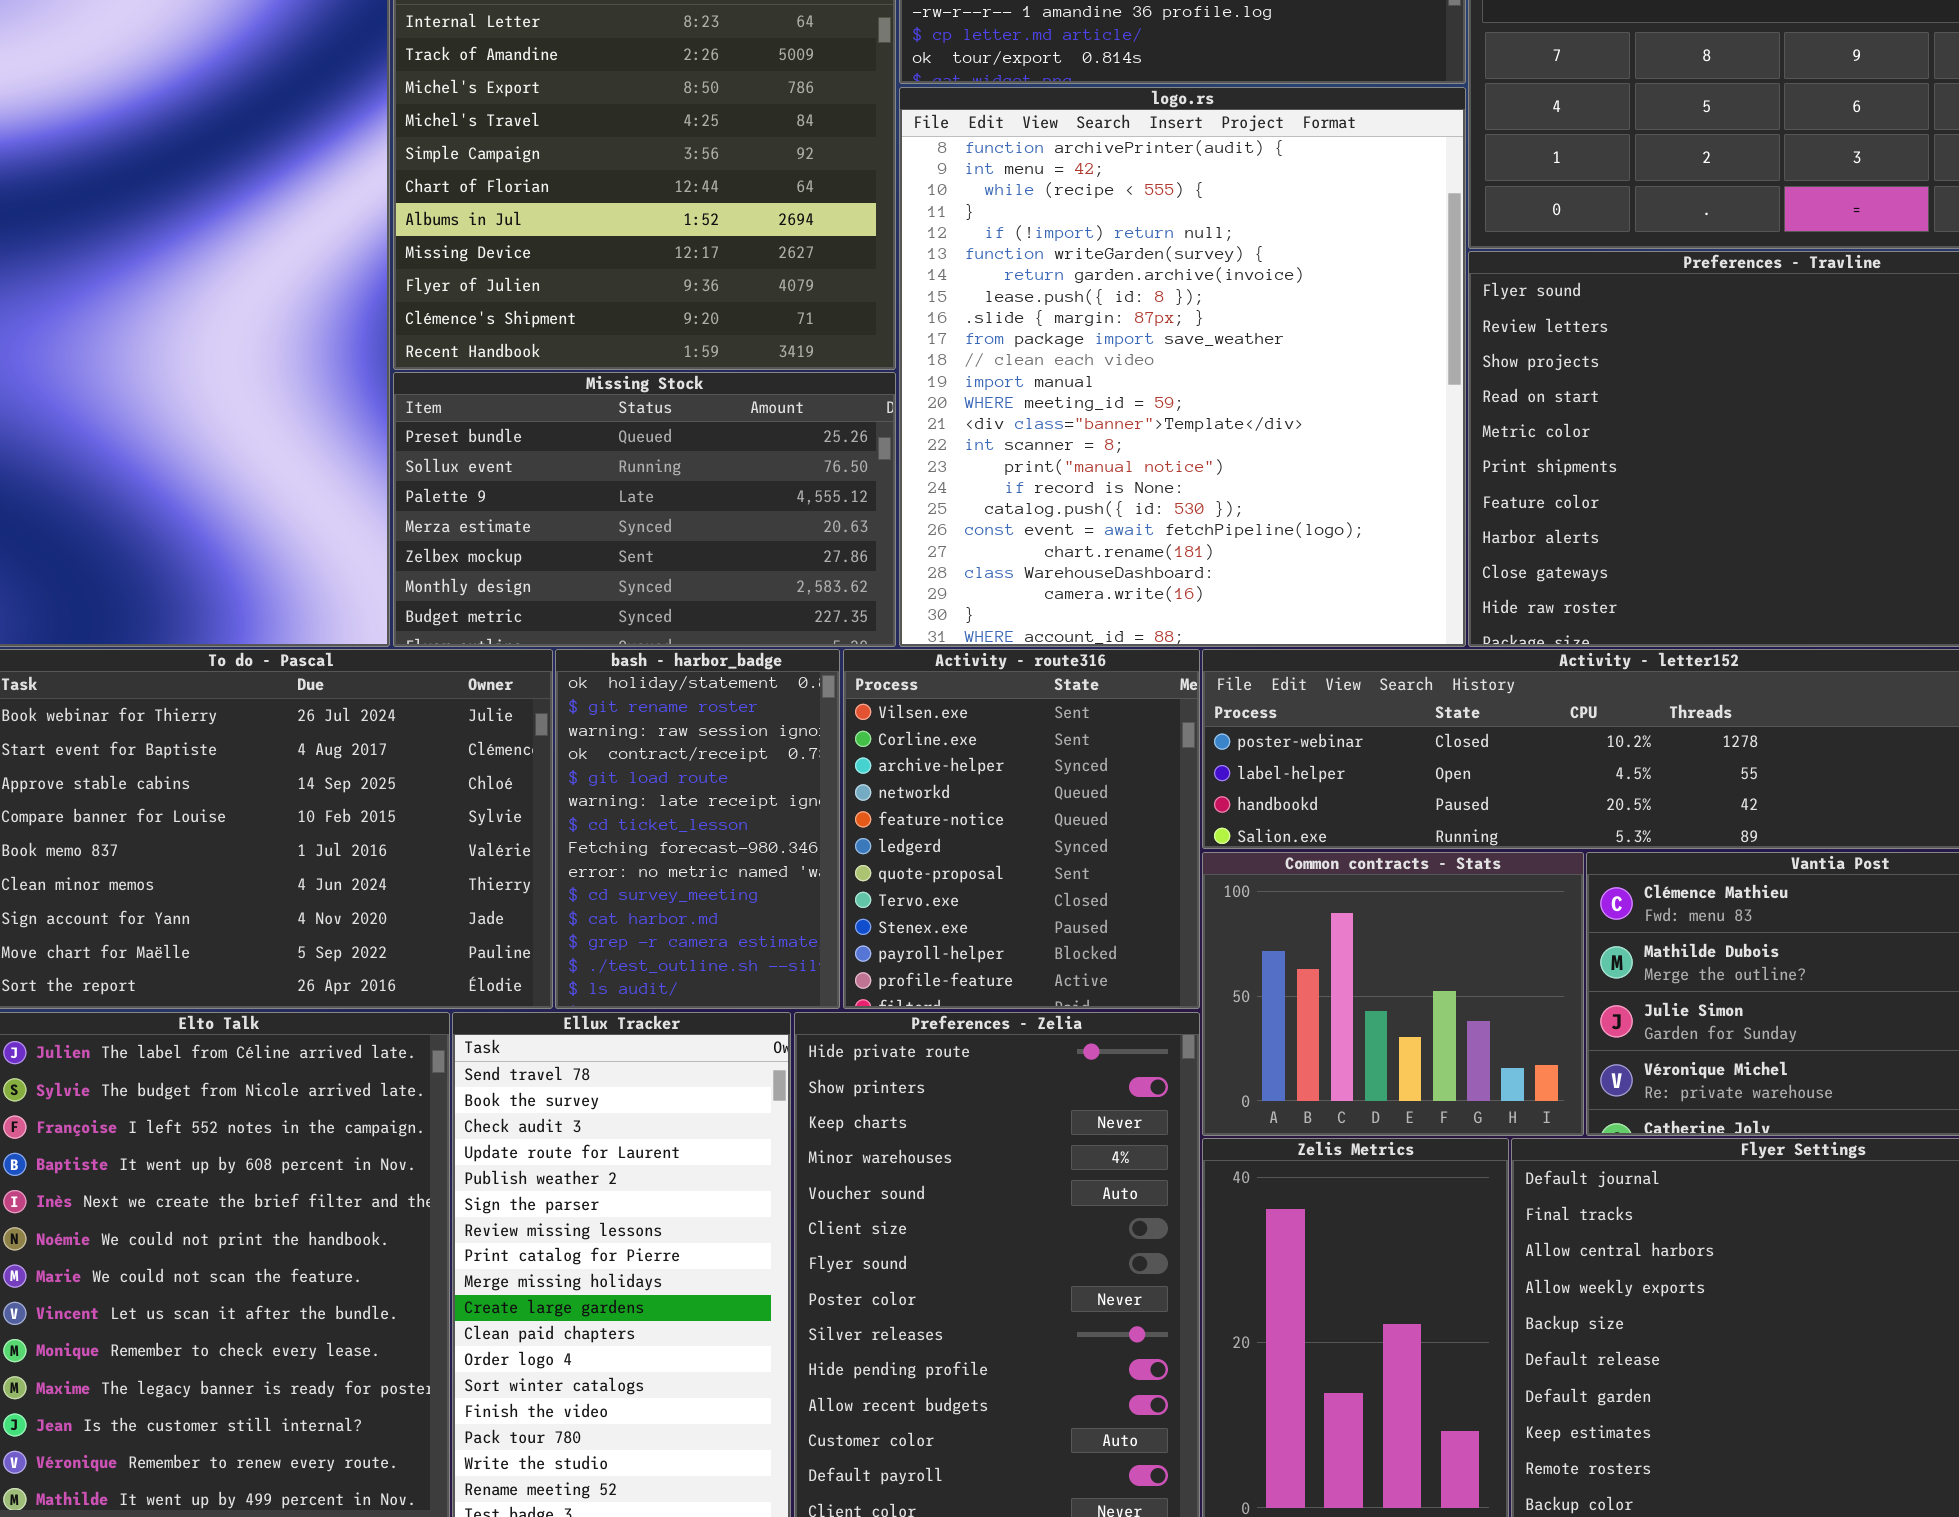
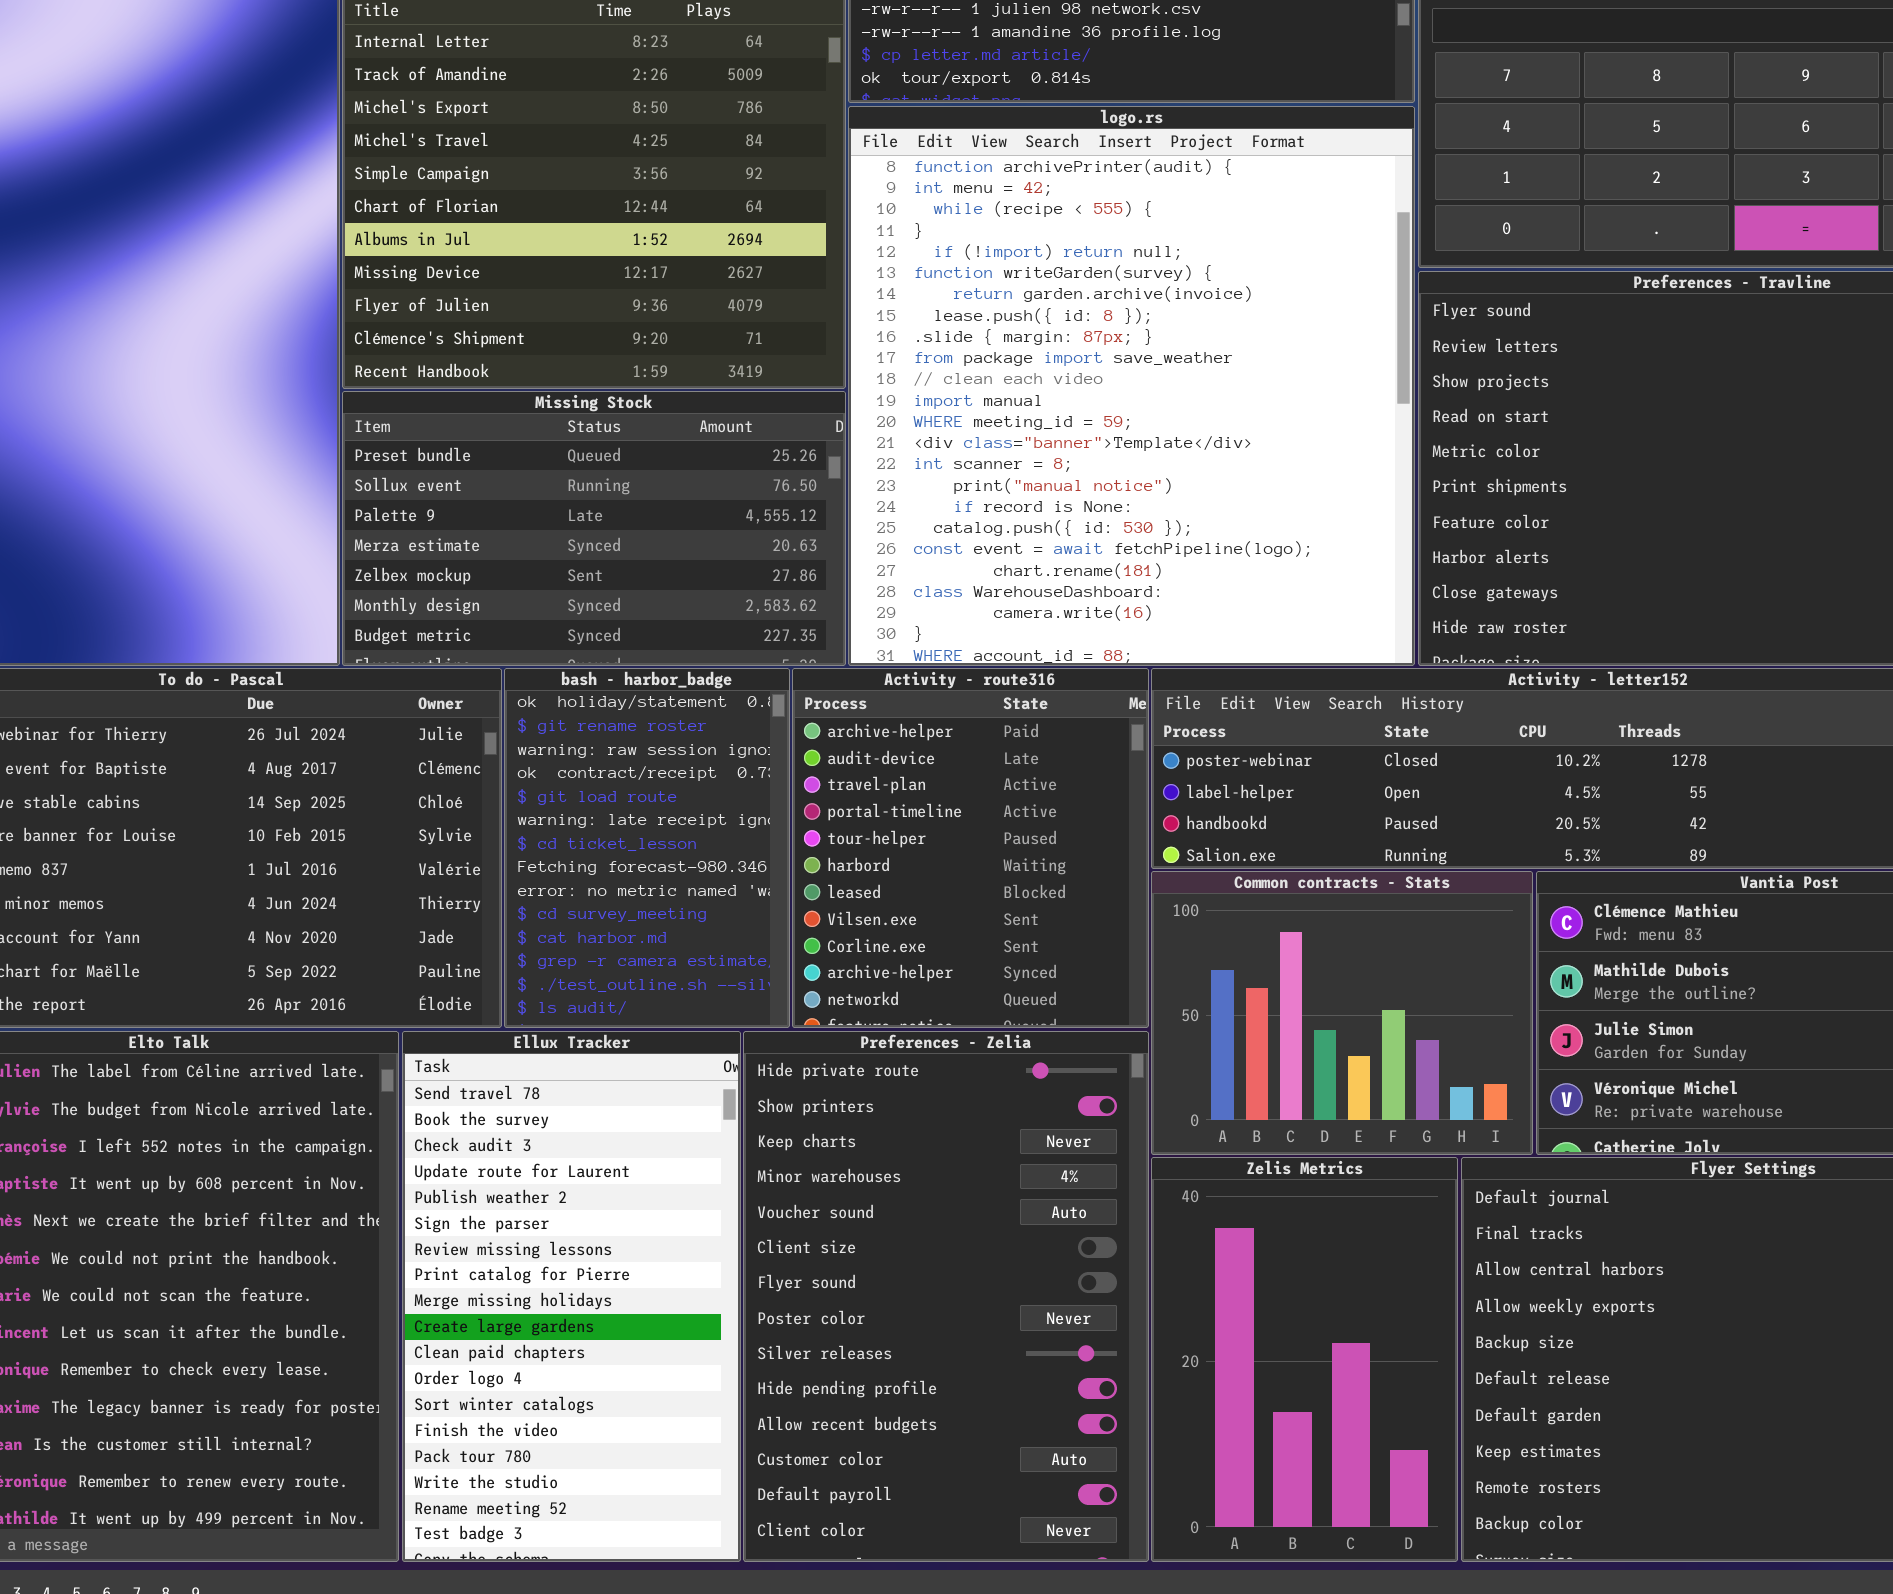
Activity - route316: [843,649,1200,1009] -> [792,668,1149,1028], scrolled up 7 rows

